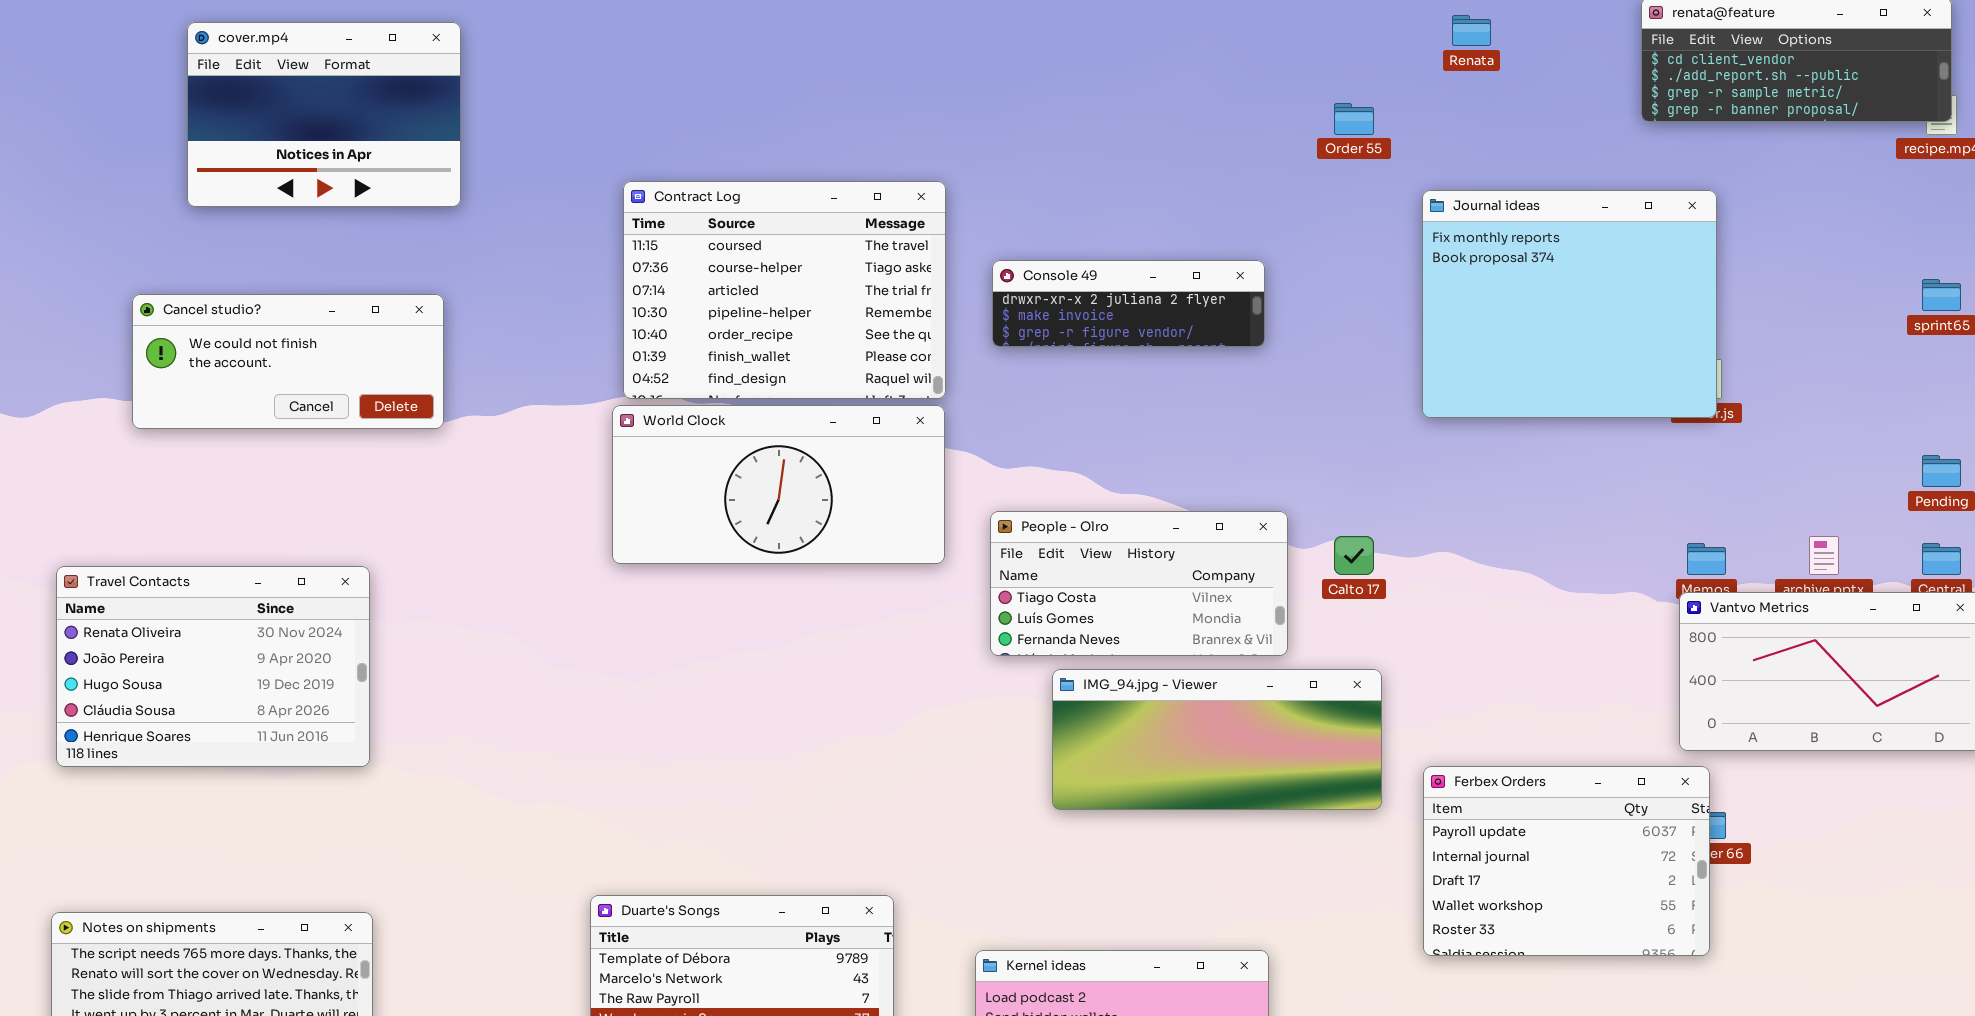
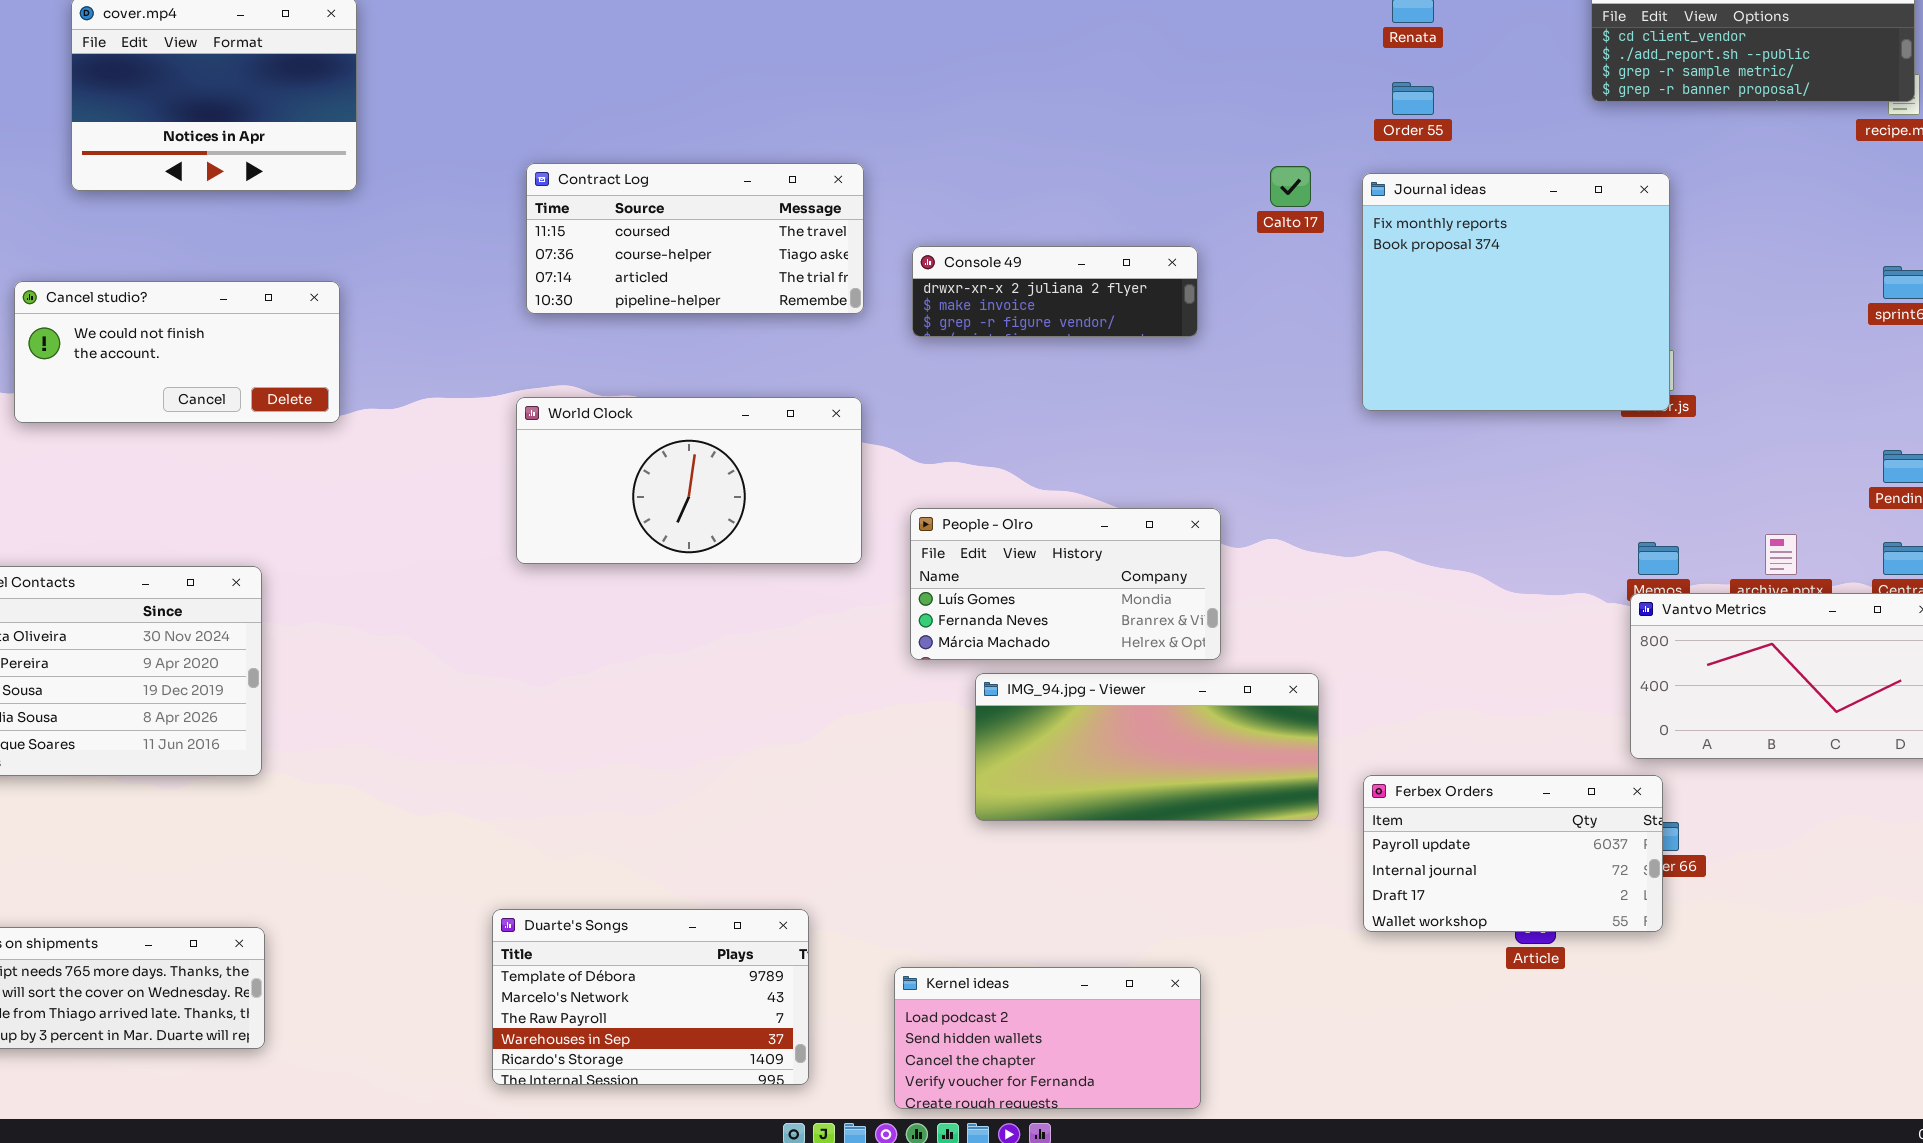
Order 55: [1334,103,1374,135] -> [1392,82,1434,115], moved
Contract Log: [623,181,946,399] -> [526,163,864,314], resized
People - Olro: [990,511,1288,656] -> [910,508,1221,660], scrolled down 1 row
Calto 17: [1334,536,1374,575] -> [1270,166,1311,207], moved
Ferbex Orders: [1423,766,1710,956] -> [1363,775,1663,932], resized

